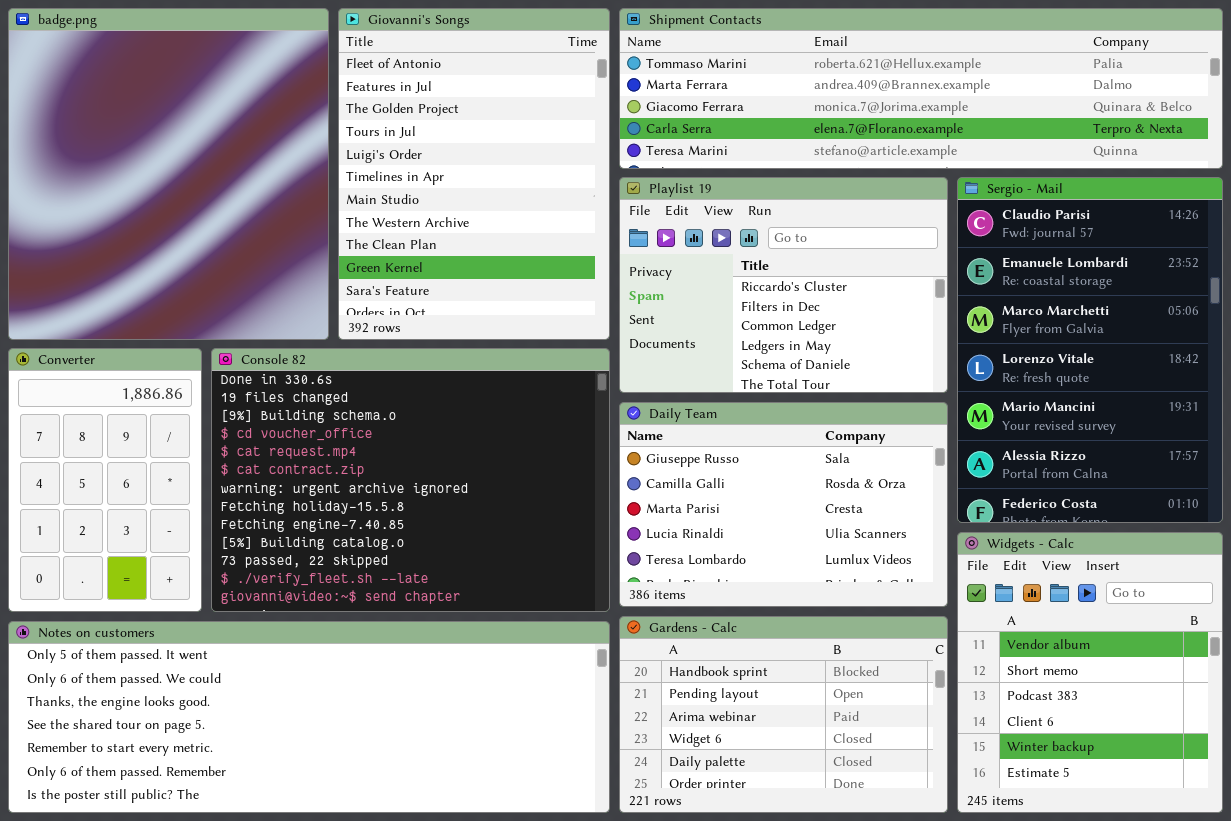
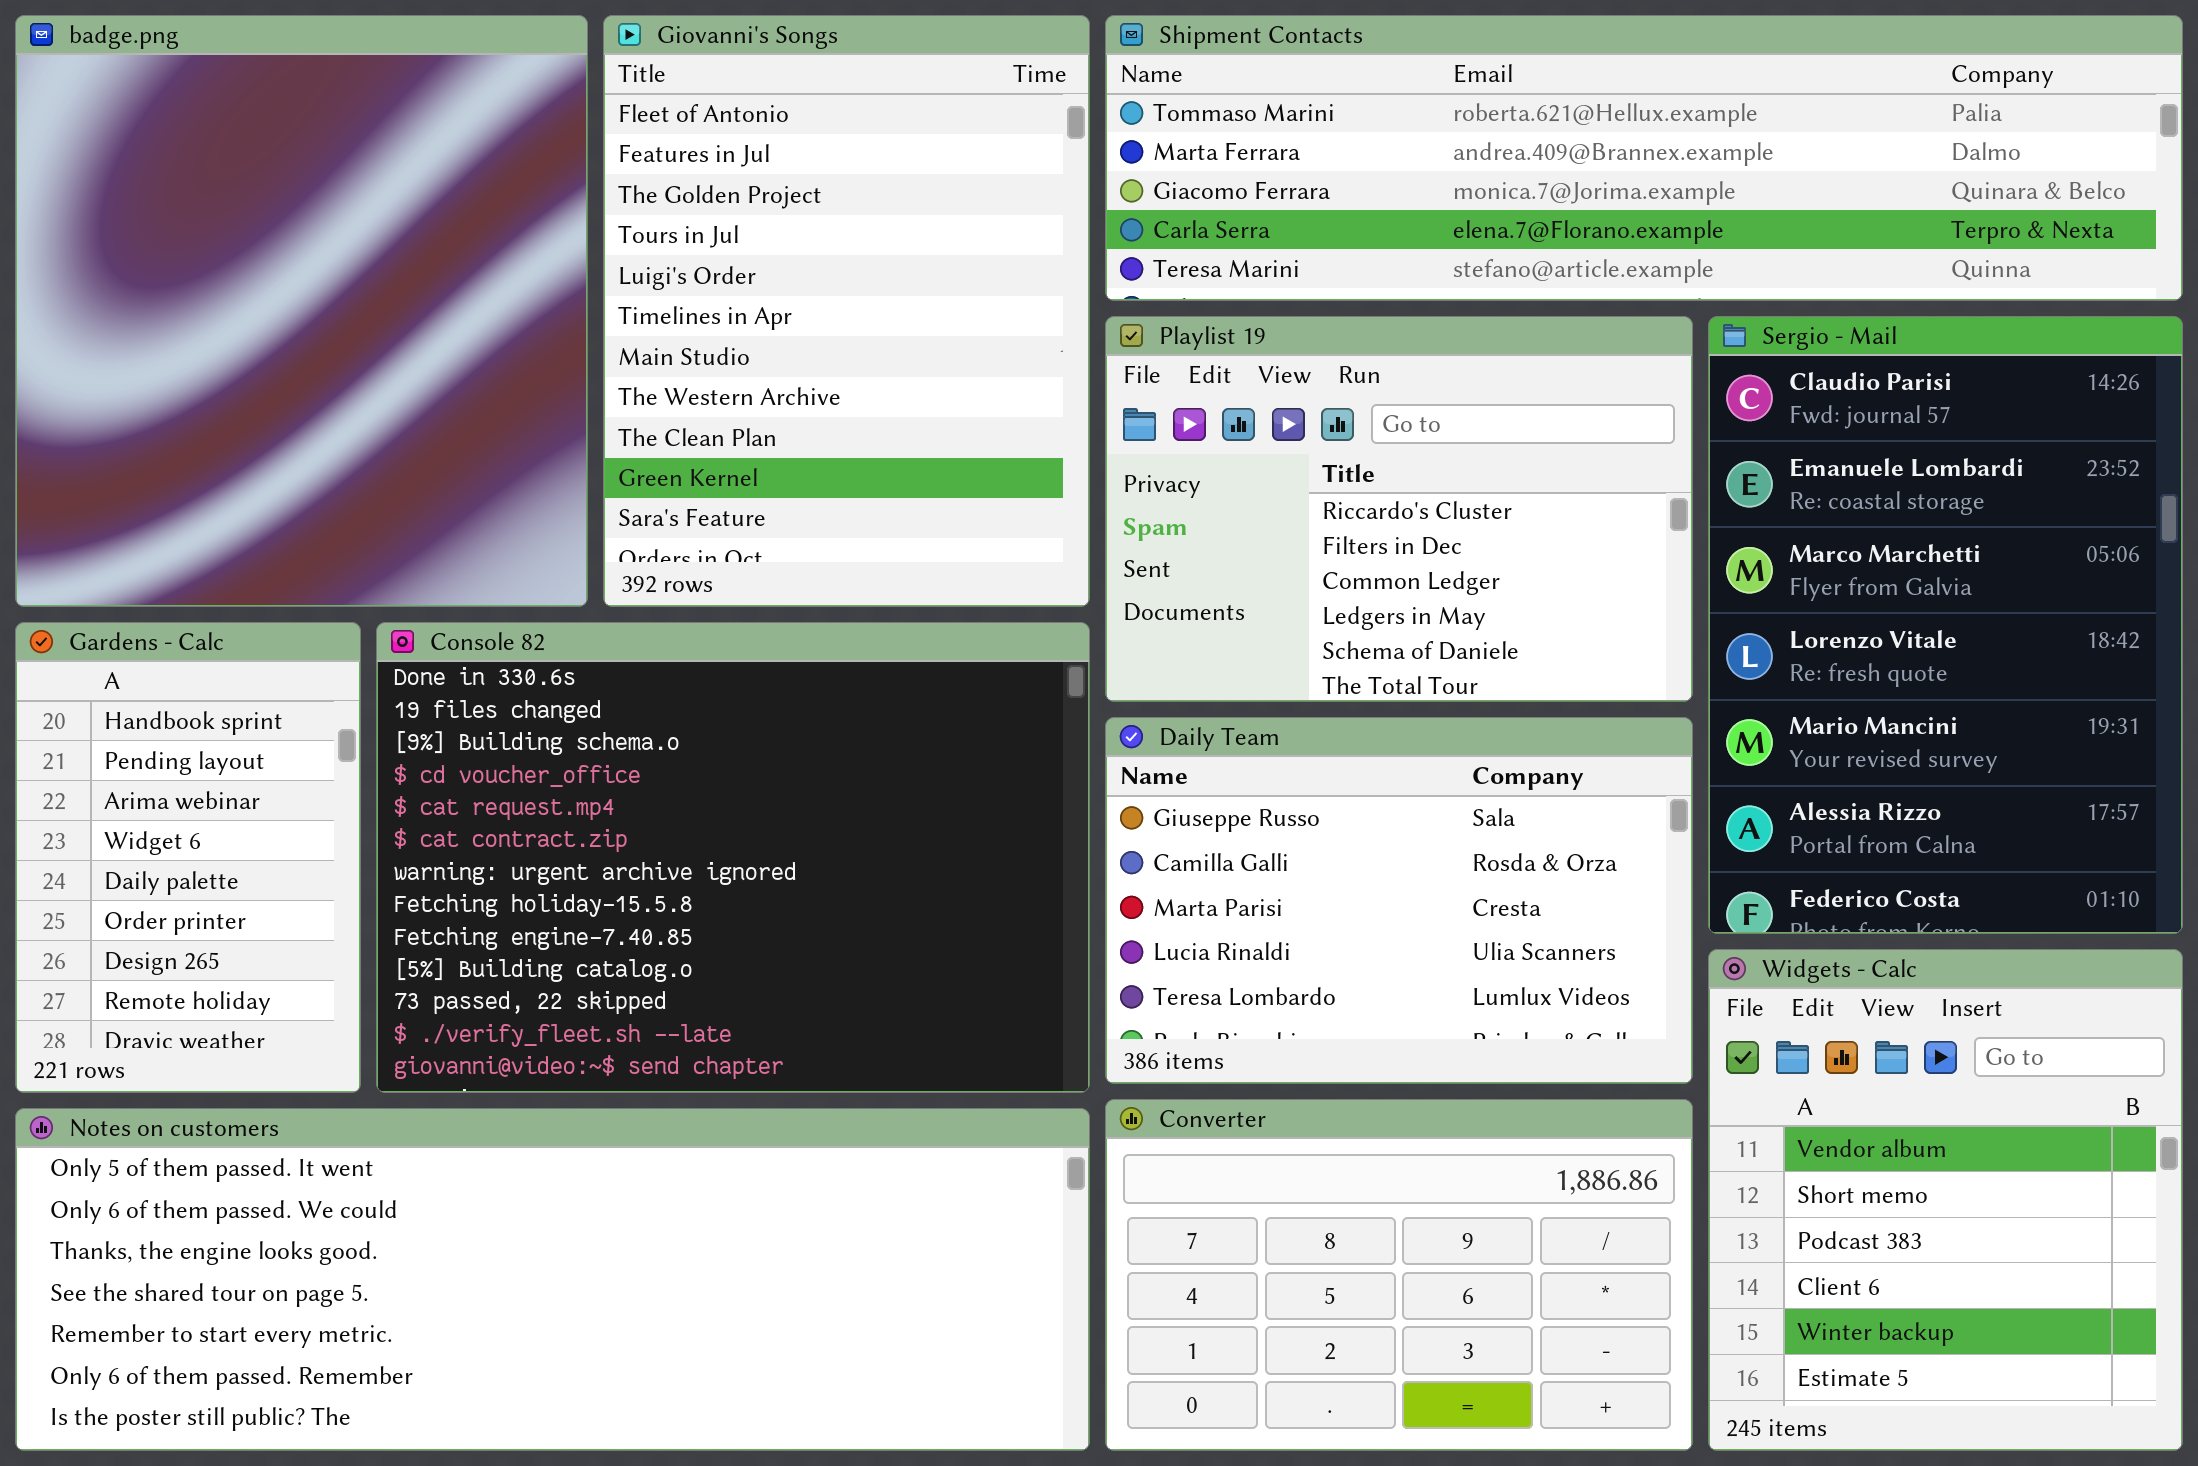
Converter: [8,348,202,612] -> [1105,1099,1693,1451], moved, resized
Gardens - Calc: [619,616,948,813] -> [15,622,361,1093], moved, resized

